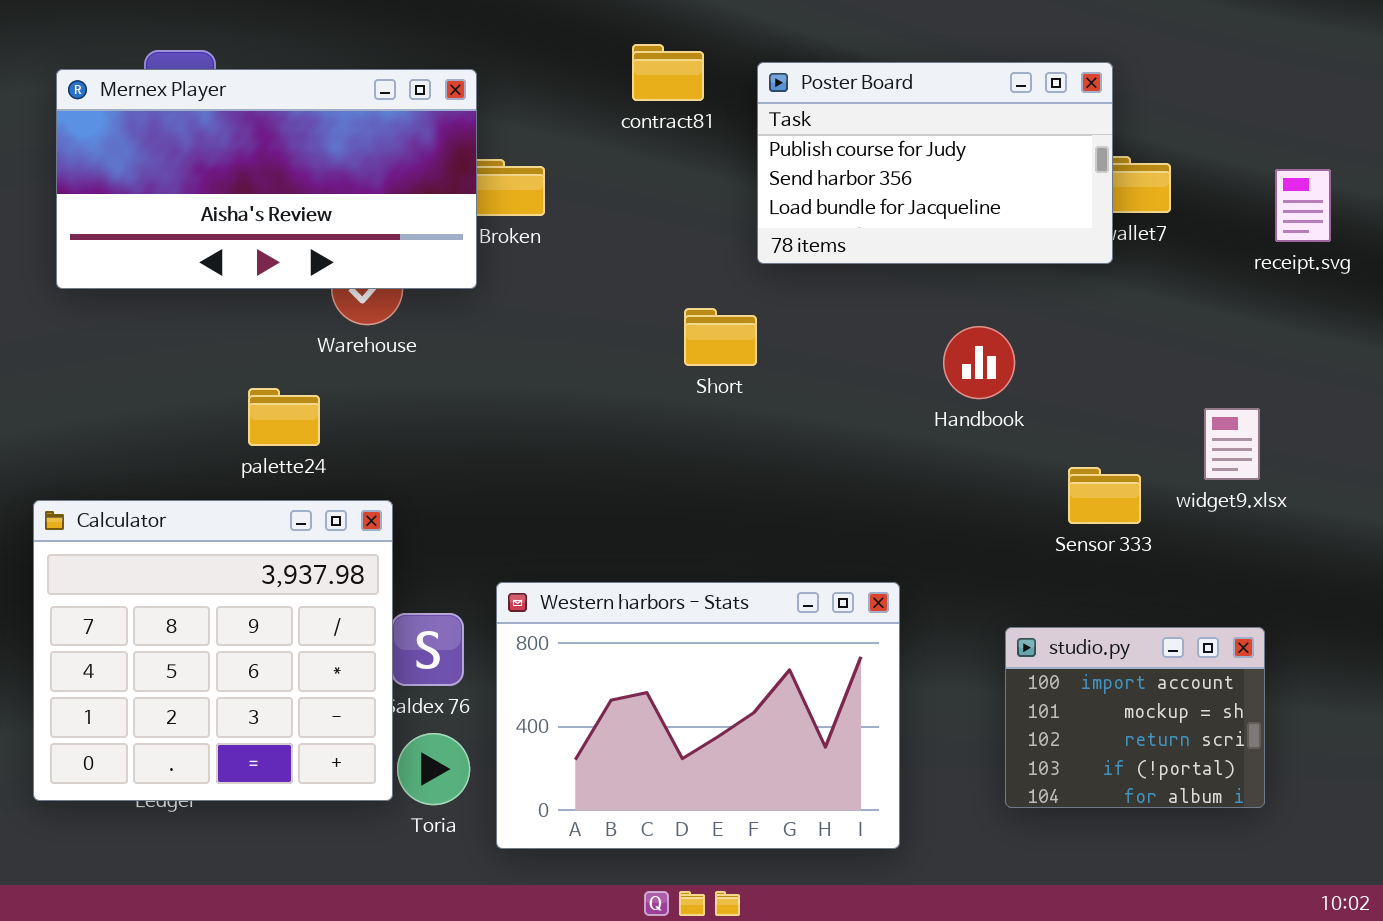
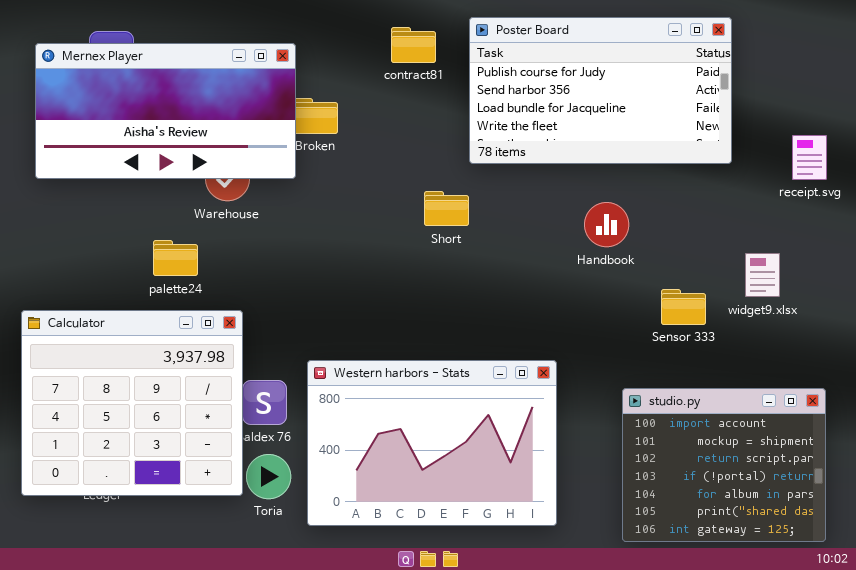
Poster Board: [757,62,1113,264] -> [469,17,732,164], resized
receipt.svg: [1275,169,1331,242] -> [792,135,827,180], moved
studio.py: [1005,627,1265,808] -> [622,388,826,542], resized

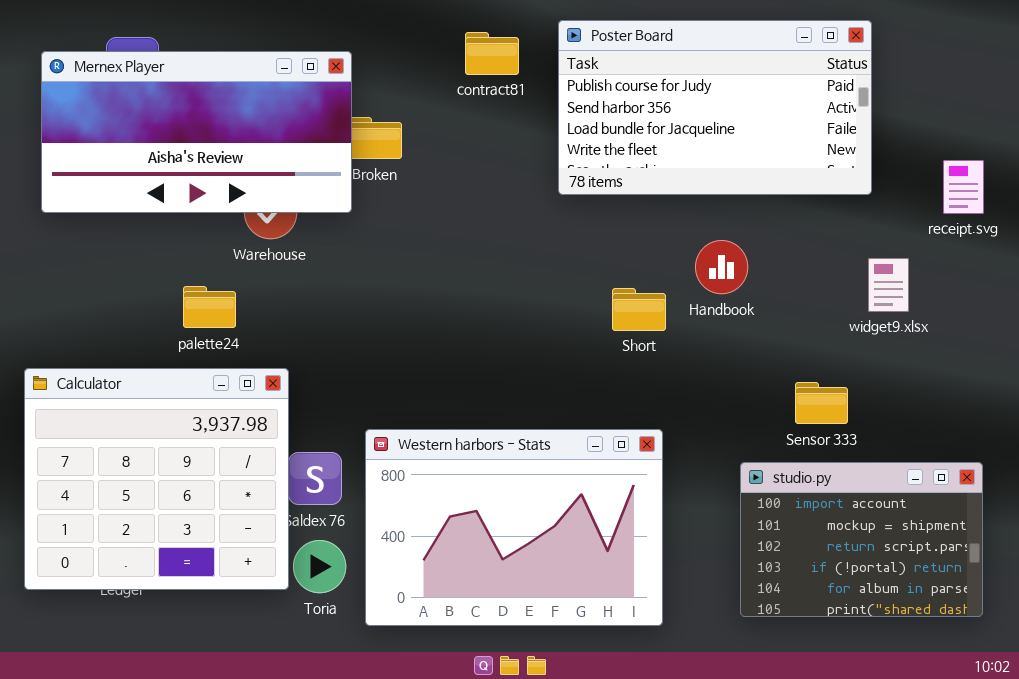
Short: [424,191,469,226] -> [612,288,666,331], moved
widget9.xlsx: [745,253,780,297] -> [868,258,909,312], moved
Sensor 333: [661,289,706,325] -> [795,382,848,424], moved
studio.py: [622,388,826,542] -> [740,462,983,617], resized

